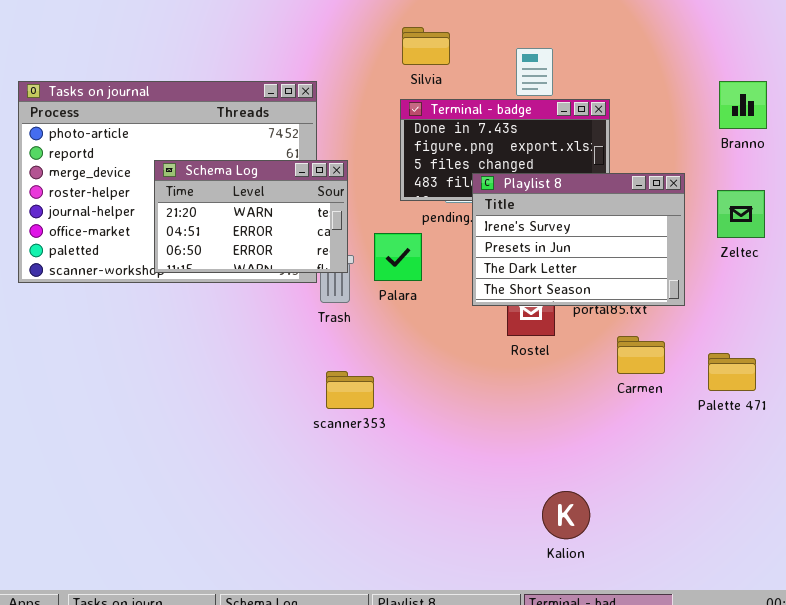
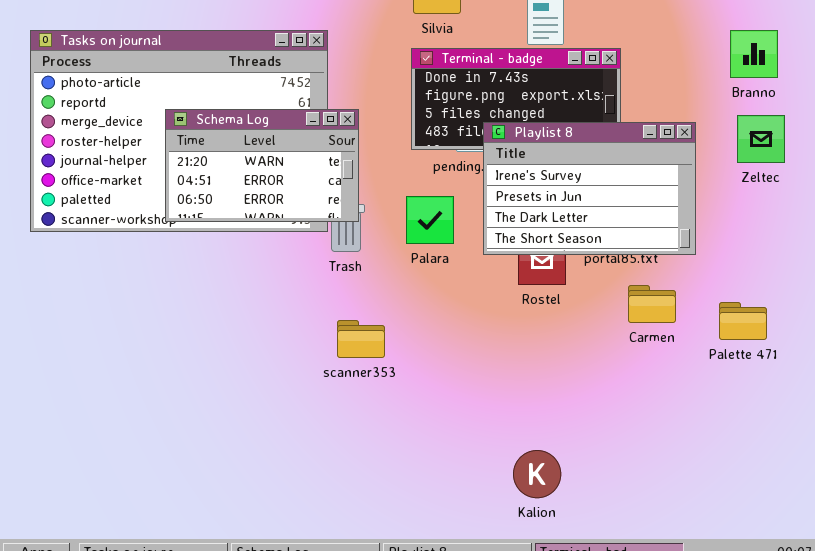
Zeltec: [717,190,765,238] -> [737,115,785,163], moved
Palara: [374,233,422,281] -> [406,196,454,244], moved
Kalion: [542,491,590,539] -> [513,450,561,498], moved

